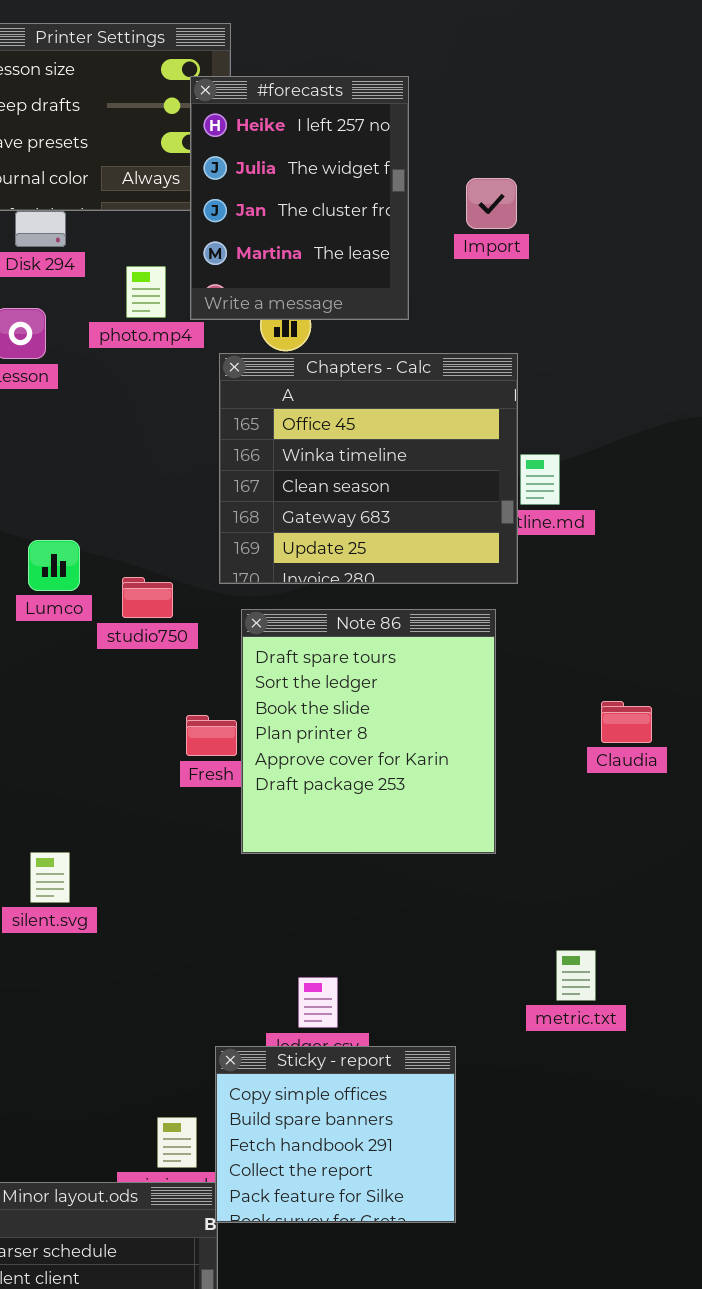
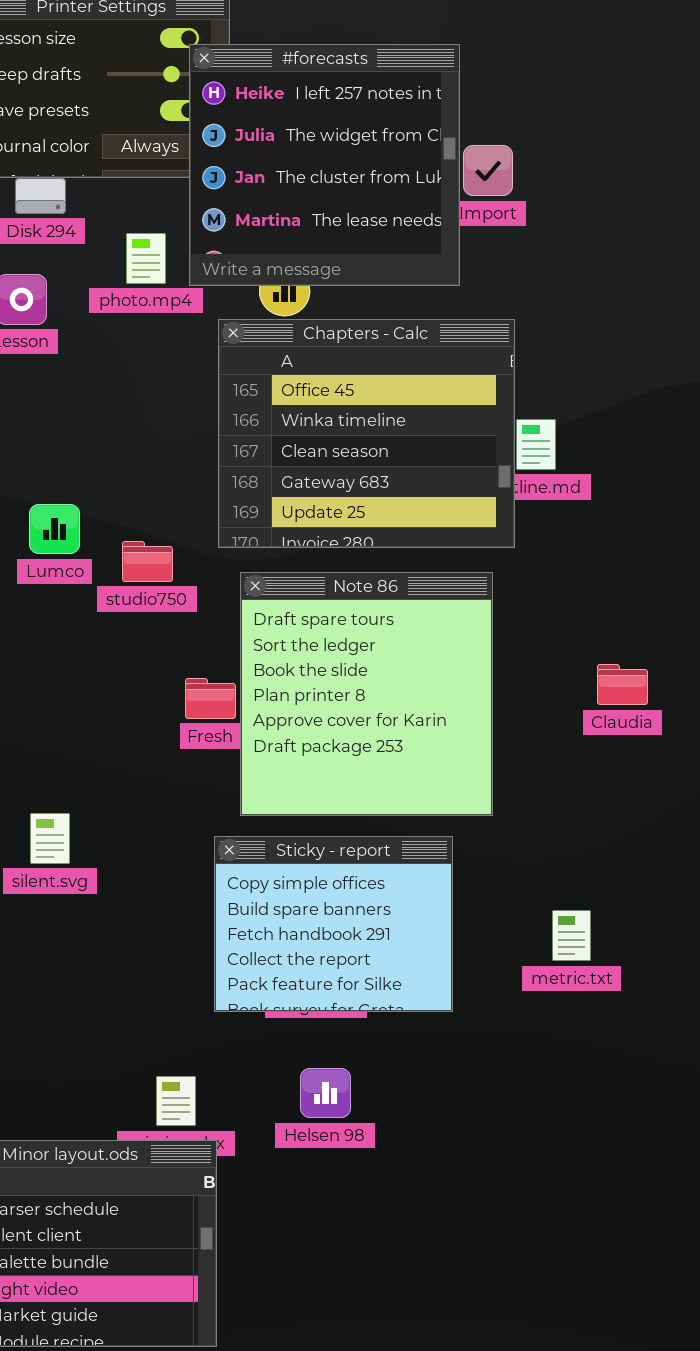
#forecasts: [190,76,409,320] -> [189,44,460,286], resized
Sticky - report: [215,1046,456,1223] -> [214,836,453,1012], moved

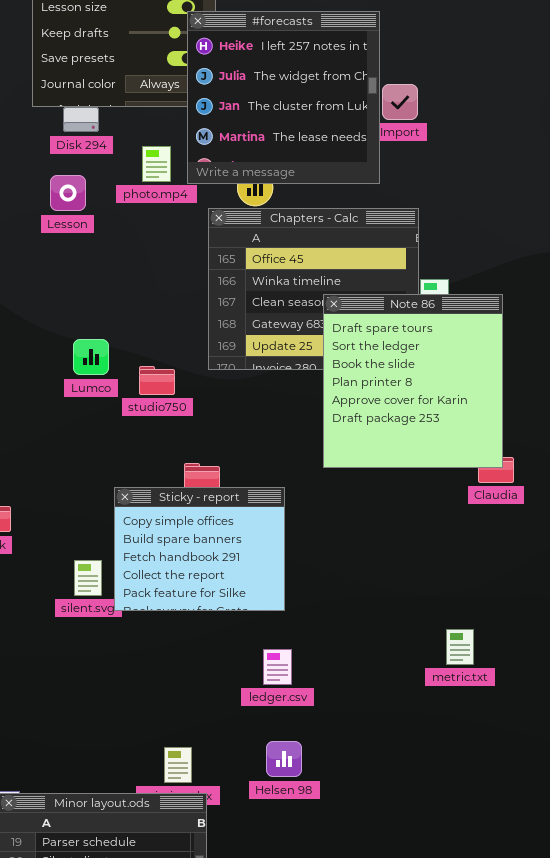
Note 86: [240,572,493,816] -> [323,294,503,468], moved
Sticky - report: [214,836,453,1012] -> [114,487,285,611], moved

